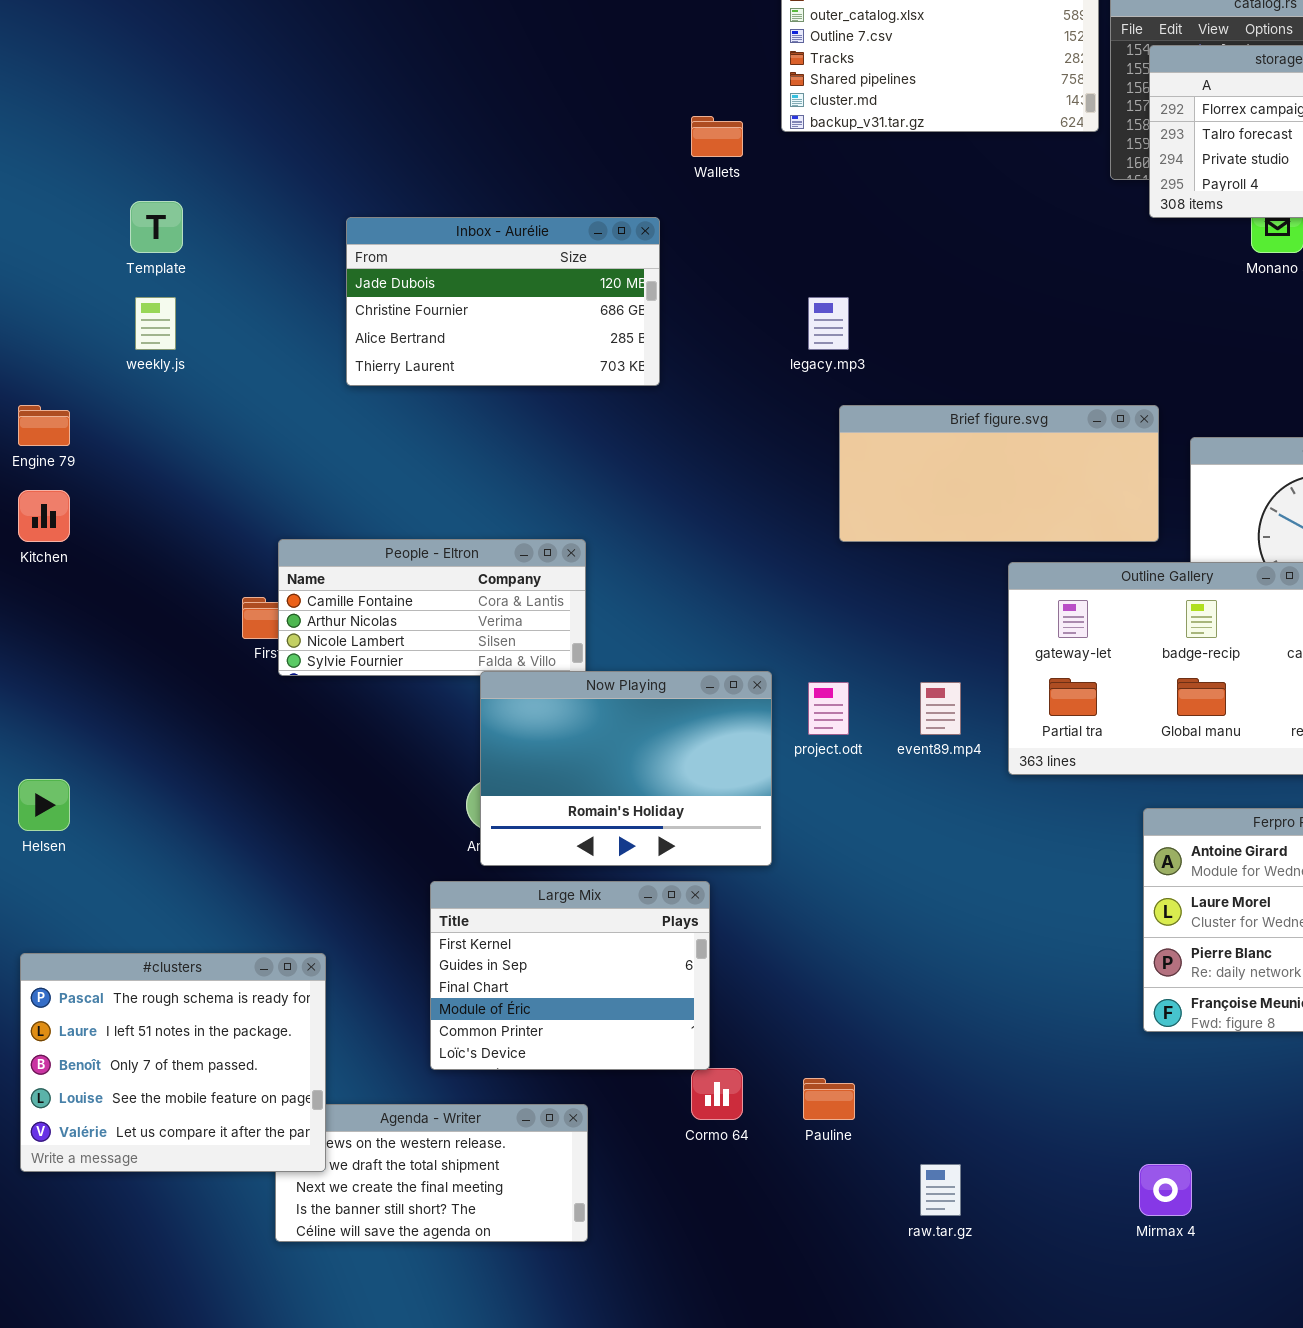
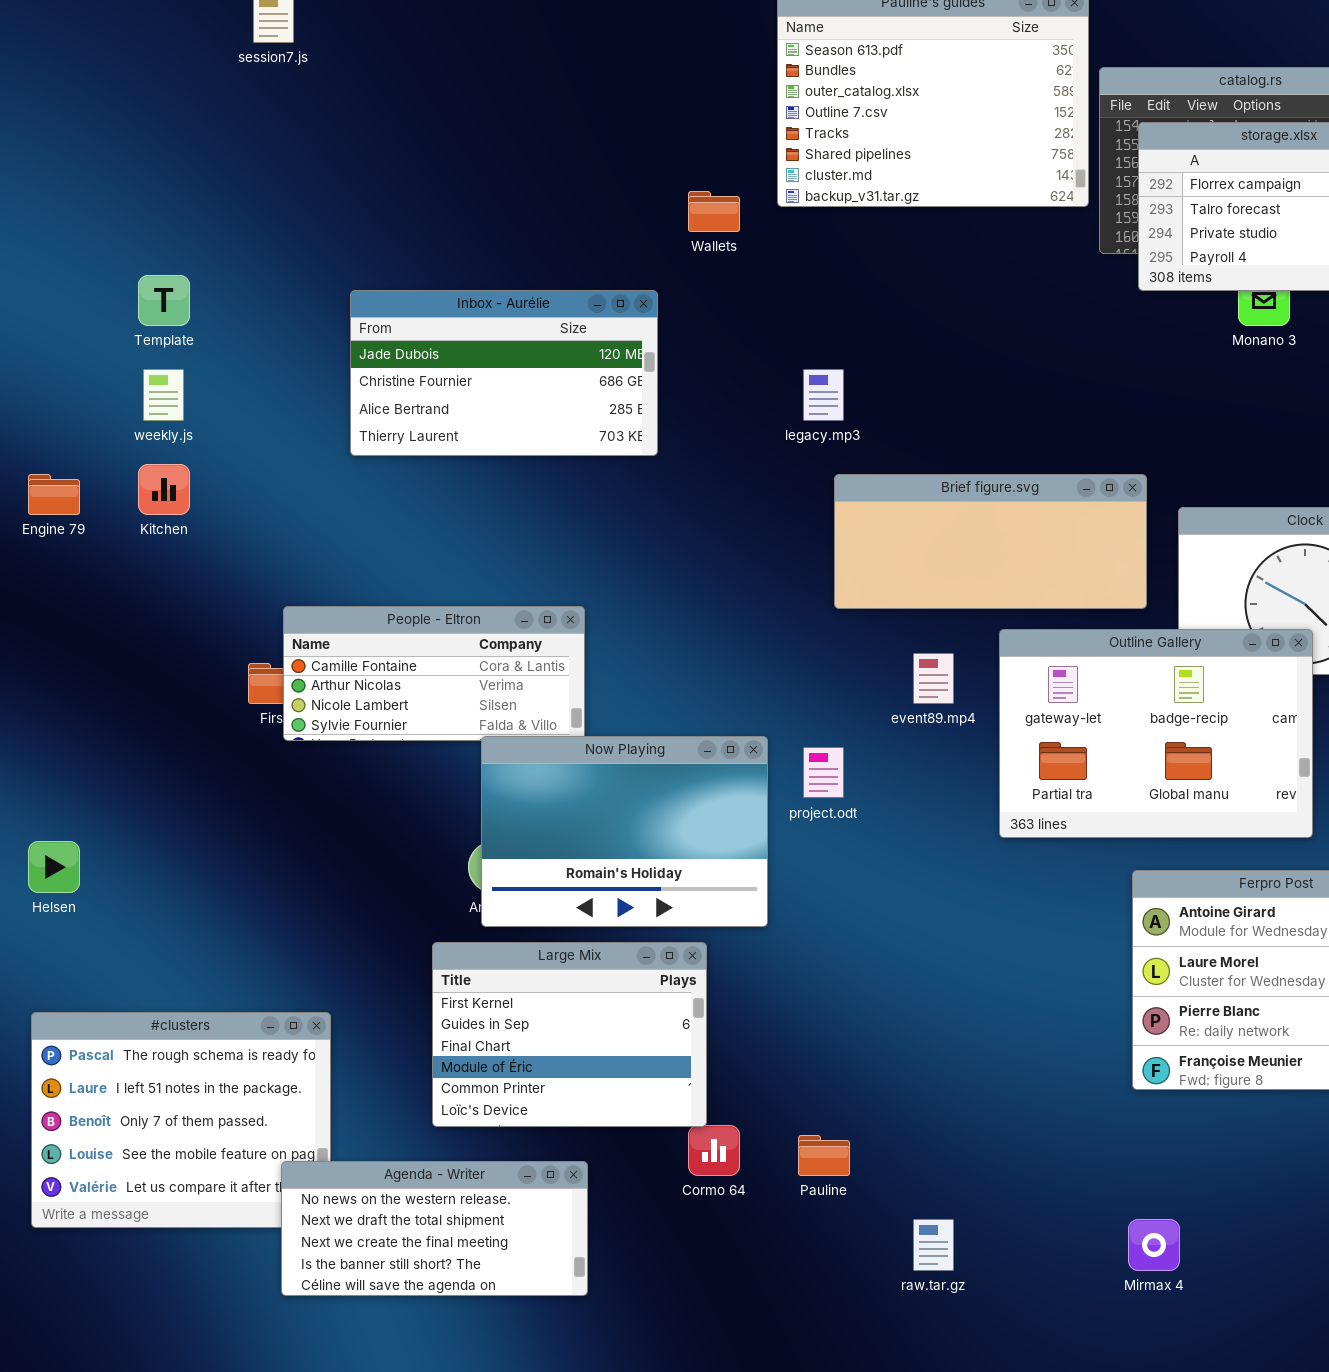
Kitchen: [18,490,70,542] -> [138,464,190,515], moved
event89.mp4: [920,682,961,735] -> [913,653,954,704], moved
Agenda - Writer: [275,1104,588,1242] -> [281,1161,588,1296], raised

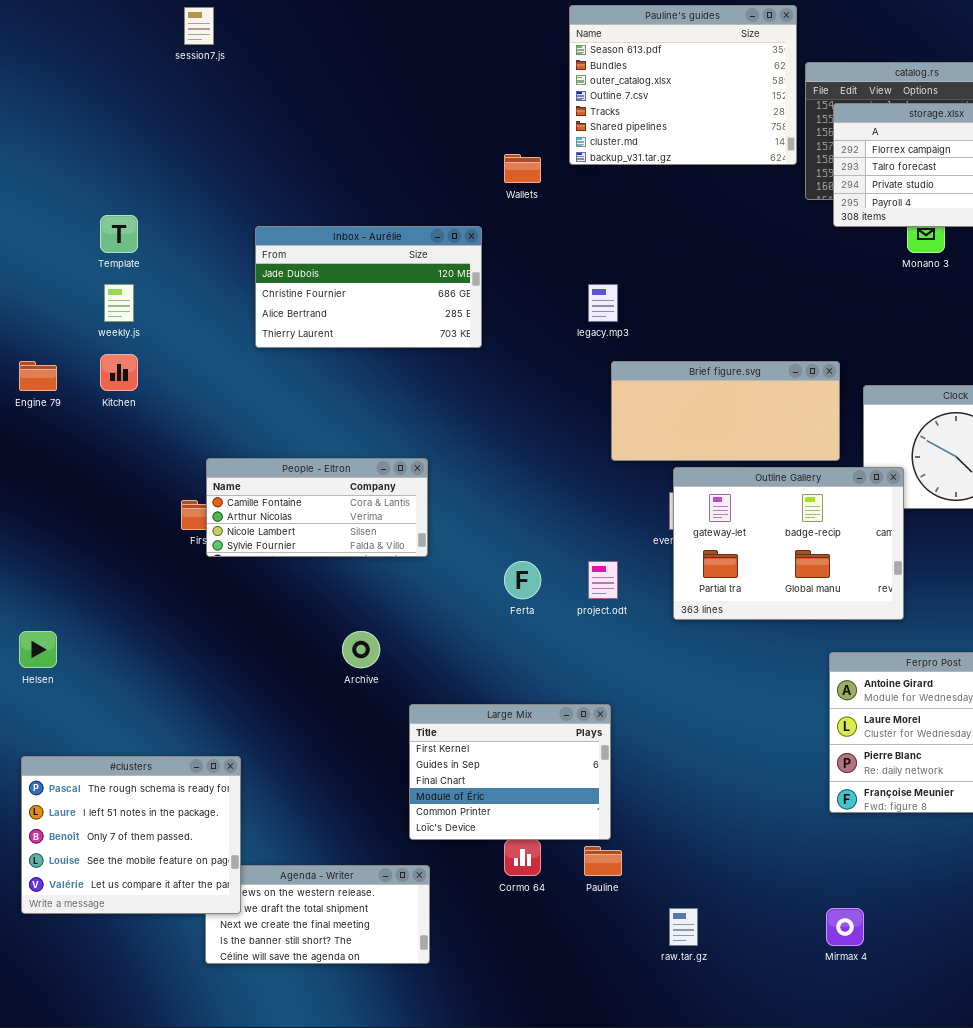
Outline Gallery: [999,629,1313,838] -> [673,467,904,620], moved
Now Playing: [481,736,768,927] -> none, closed
Large Mix: [432,942,707,1127] -> [409,704,611,840], moved
#clusters: [31,1012,331,1228] -> [21,756,241,914], raised

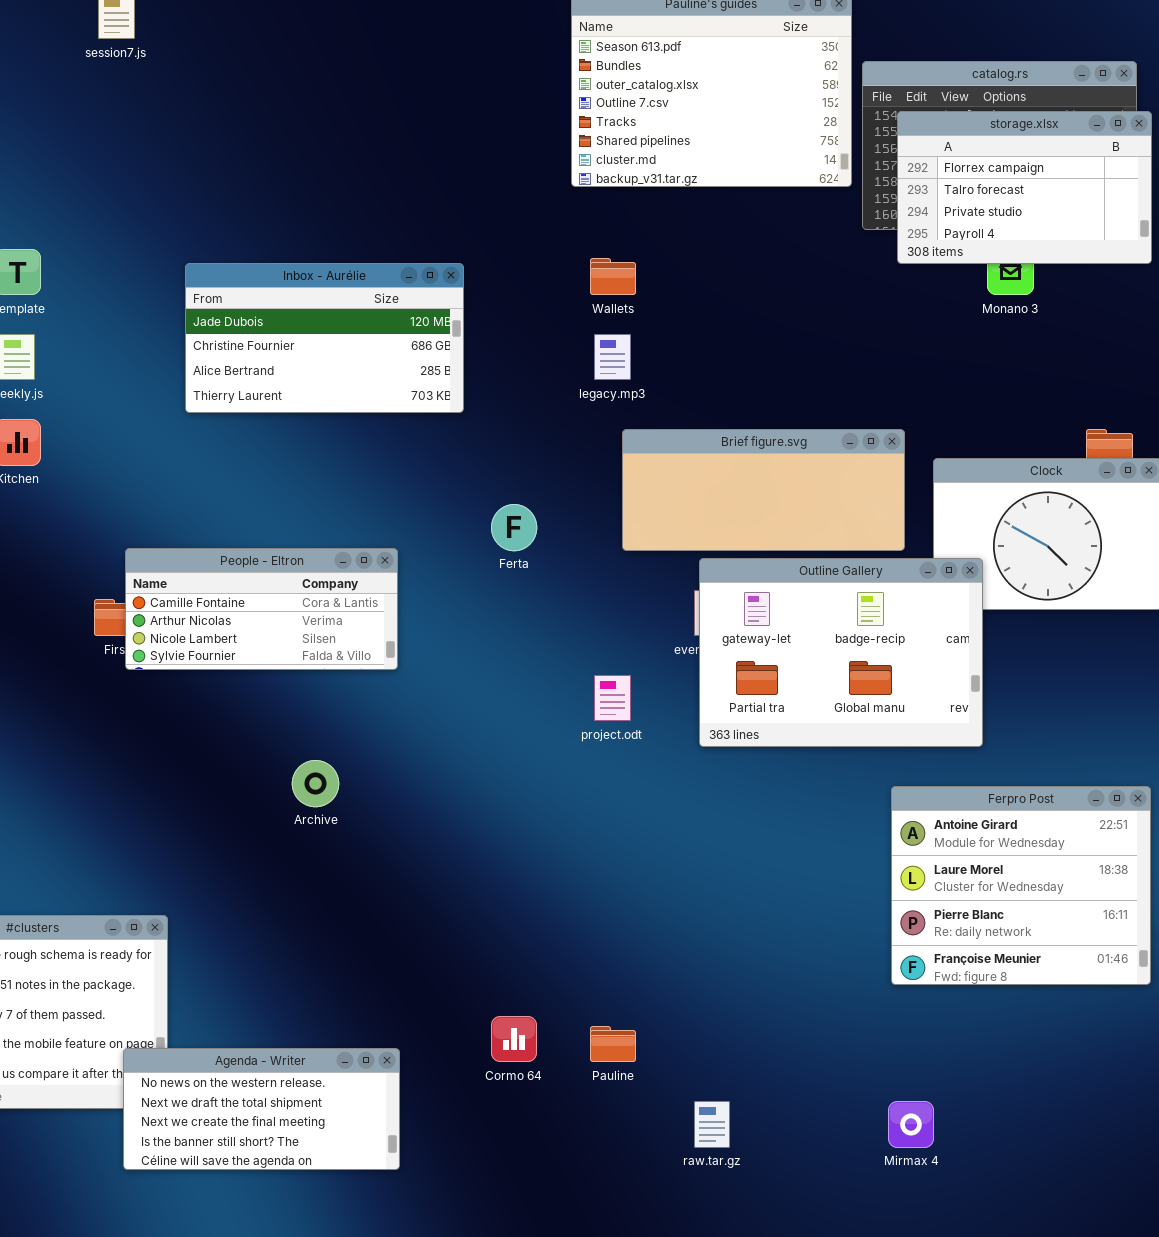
Wallets: [504,154,541,183] -> [590,258,636,295], moved
Ferta: [504,561,541,599] -> [491,504,537,551], moved
Large Mix: [409,704,611,840] -> none, closed
Agenda - Writer: [205,865,430,964] -> [123,1048,400,1170], raised

